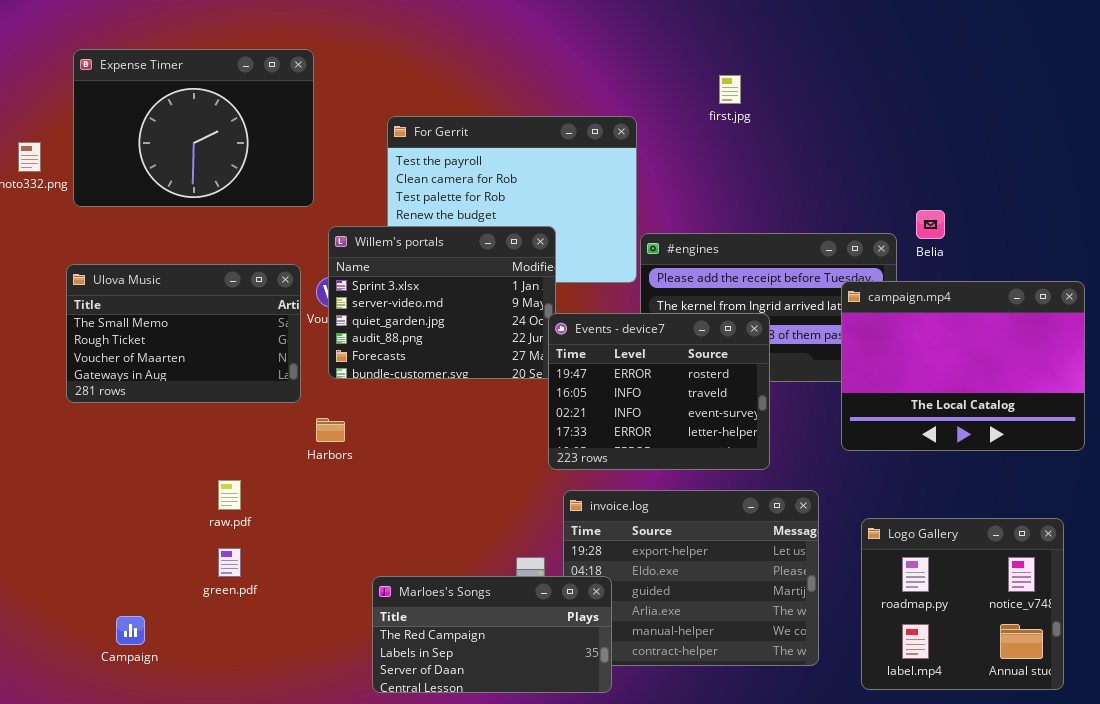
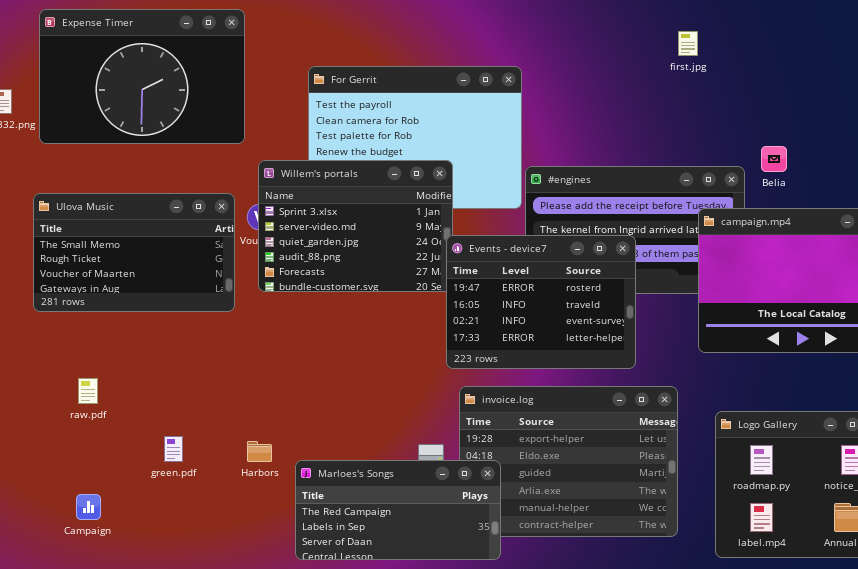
first.jpg: [719,75,741,104] -> [678,31,698,56], moved
Harbors: [316,418,345,442] -> [247,441,272,462], moved
raw.pdf: [218,480,241,510] -> [78,378,98,404], moved

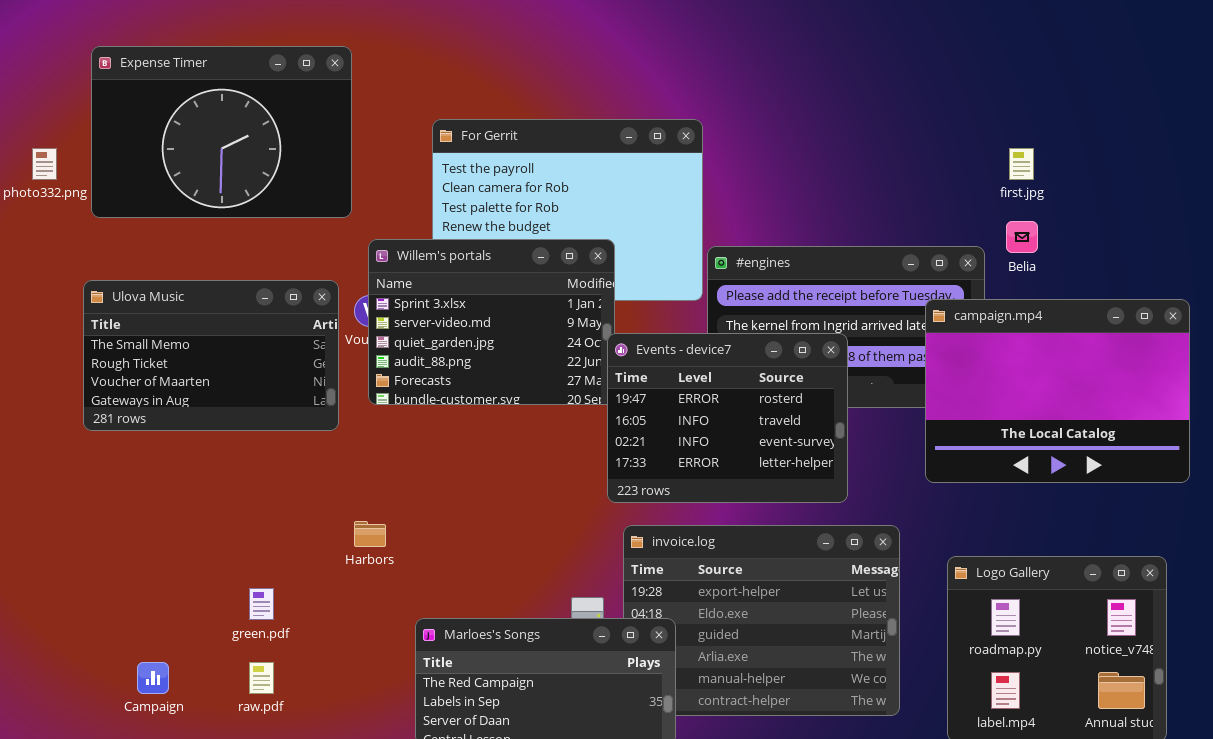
first.jpg: [678,31,698,56] -> [1009,148,1034,180], moved
raw.pdf: [78,378,98,404] -> [249,662,274,694], moved
Harbors: [247,441,272,462] -> [354,521,386,547], moved

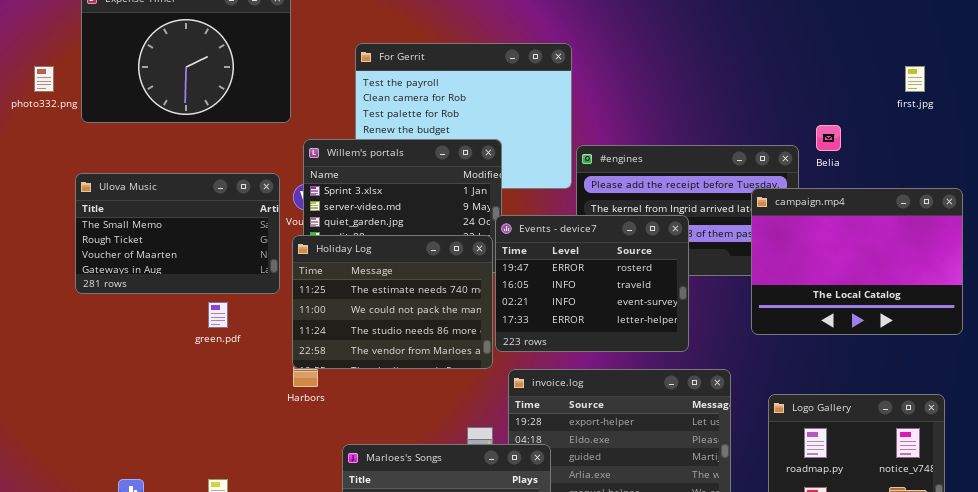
first.jpg: [1009,148,1034,180] -> [905,66,925,92], moved
Holiday Log: none -> [292,235,493,369], opened
green.pdf: [249,588,274,620] -> [208,302,228,328], moved

